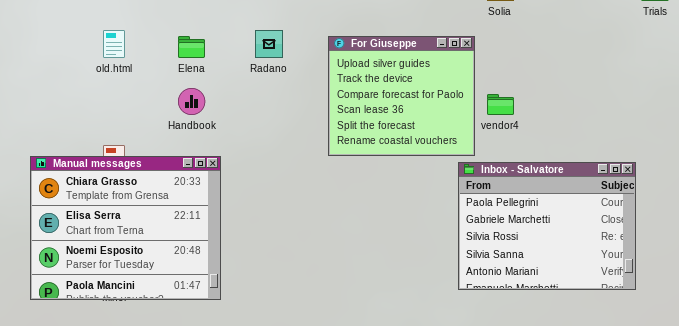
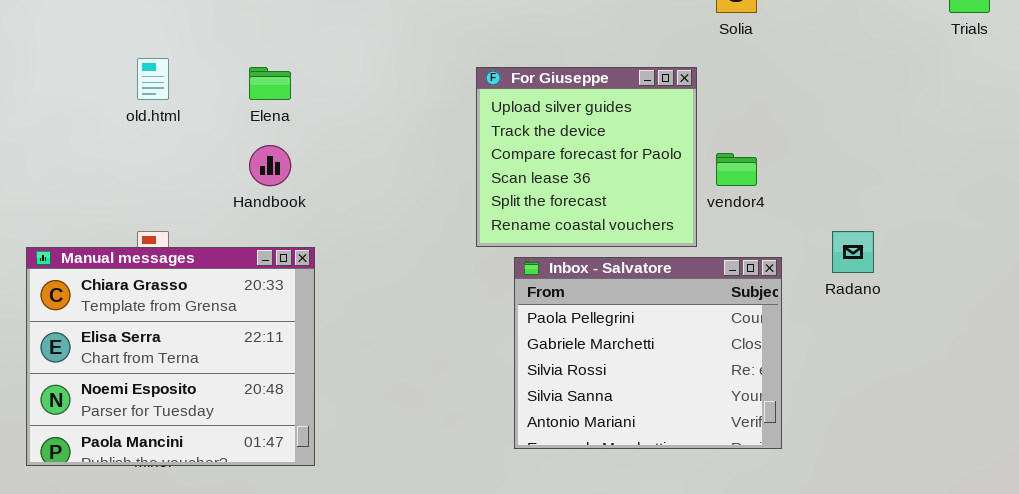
Radano: [255,30,283,58] -> [832,231,874,273], moved
Inbox - Salvatore: [458,162,636,290] -> [514,257,782,449], moved

